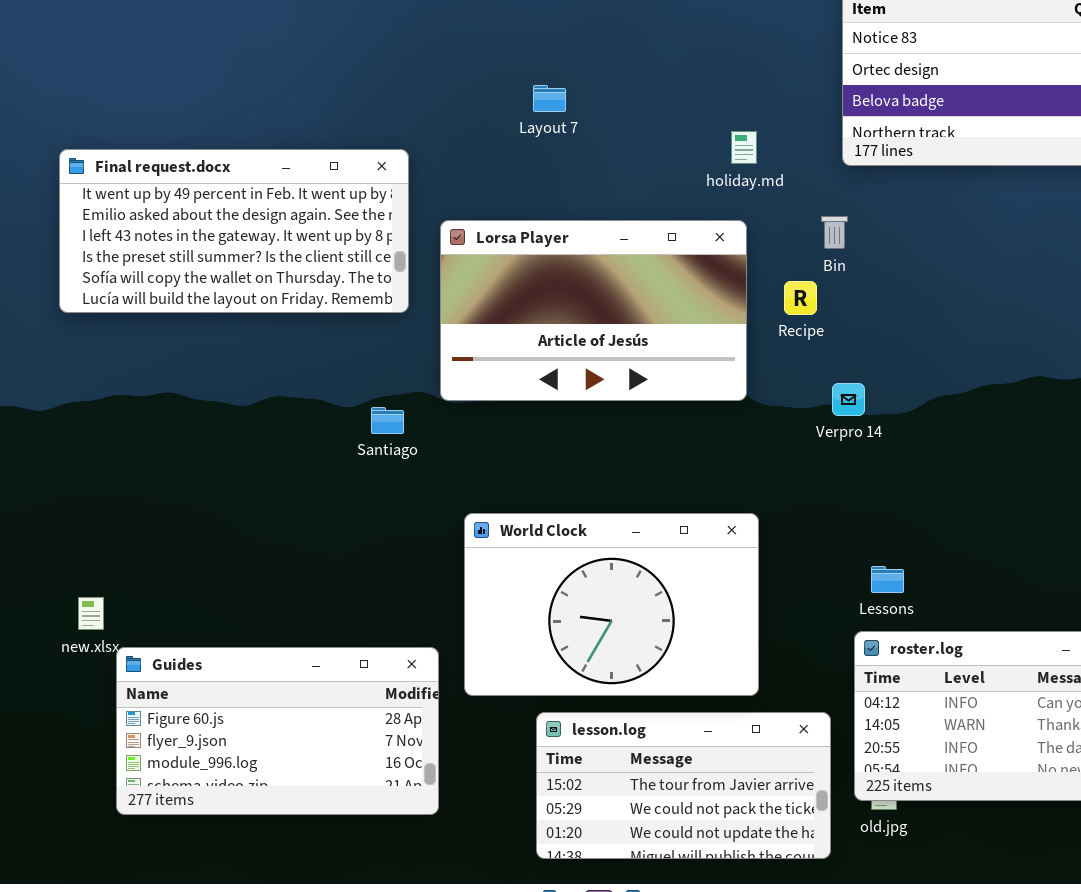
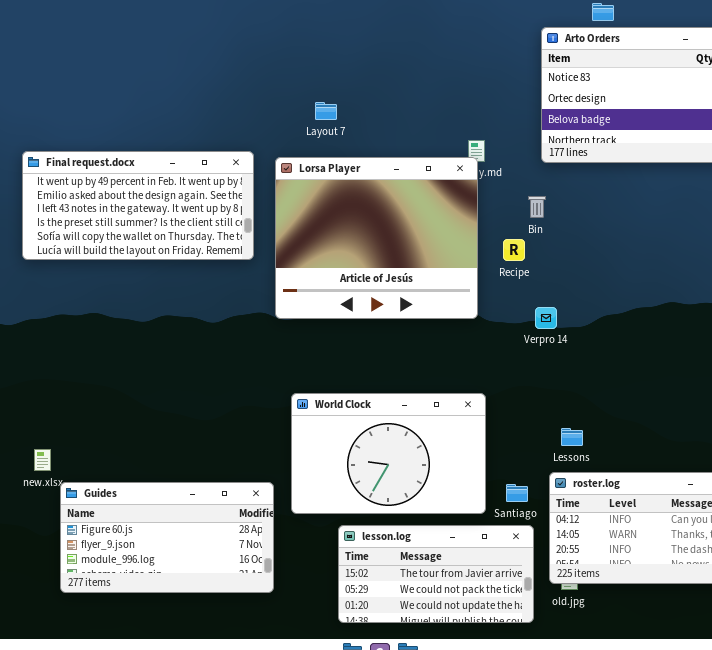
Layout 7: [533,85,566,112] -> [315,102,337,120], moved
Lorsa Player: [440,220,747,401] -> [275,157,478,319], resized
Santiago: [371,407,404,434] -> [506,484,528,502], moved

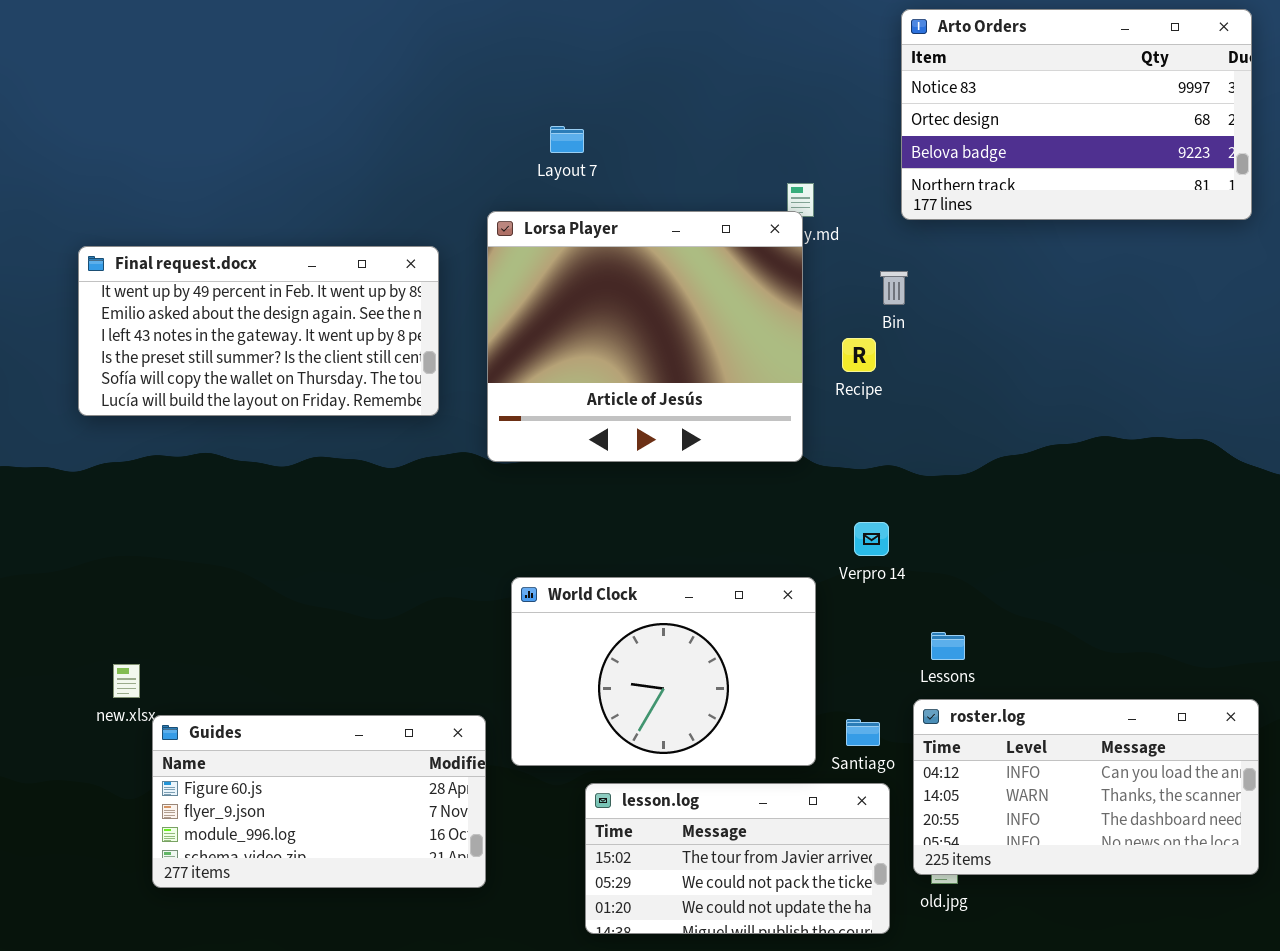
Final request.docx: [22,151,254,260] -> [78,246,439,416], moved
Verpro 14: [535,307,557,329] -> [854,522,889,556], moved

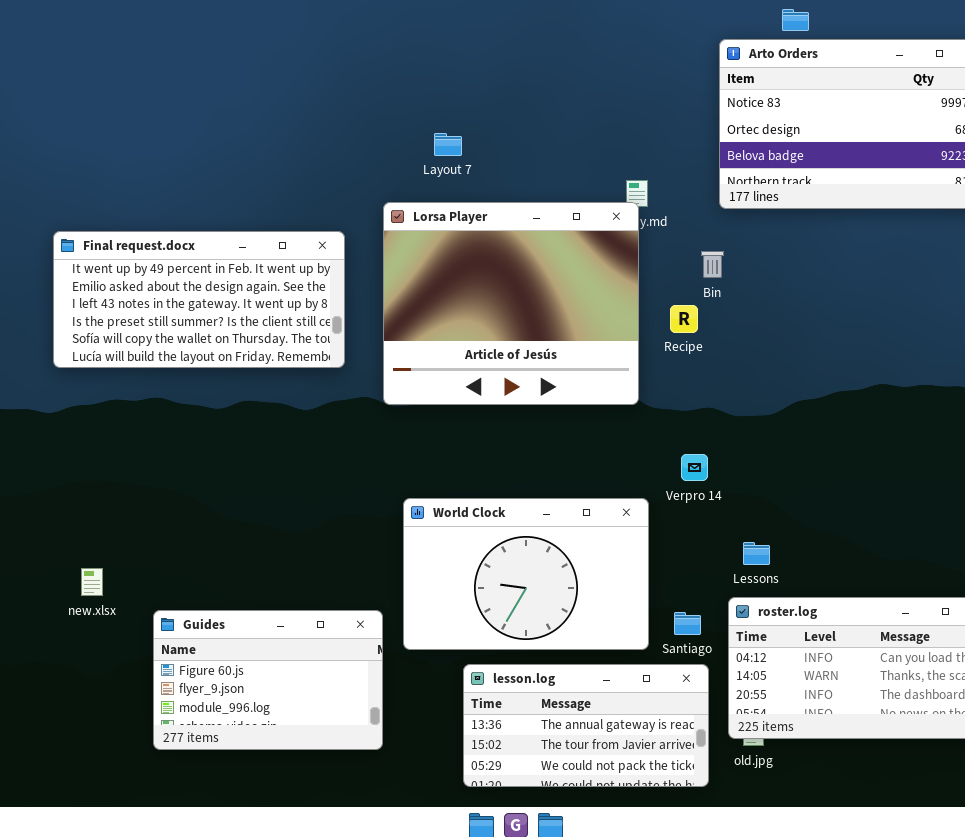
Guides: [152,715,486,888] -> [153,610,383,750], resized
lesson.log: [585,783,890,934] -> [463,664,709,787], scrolled up 1 row

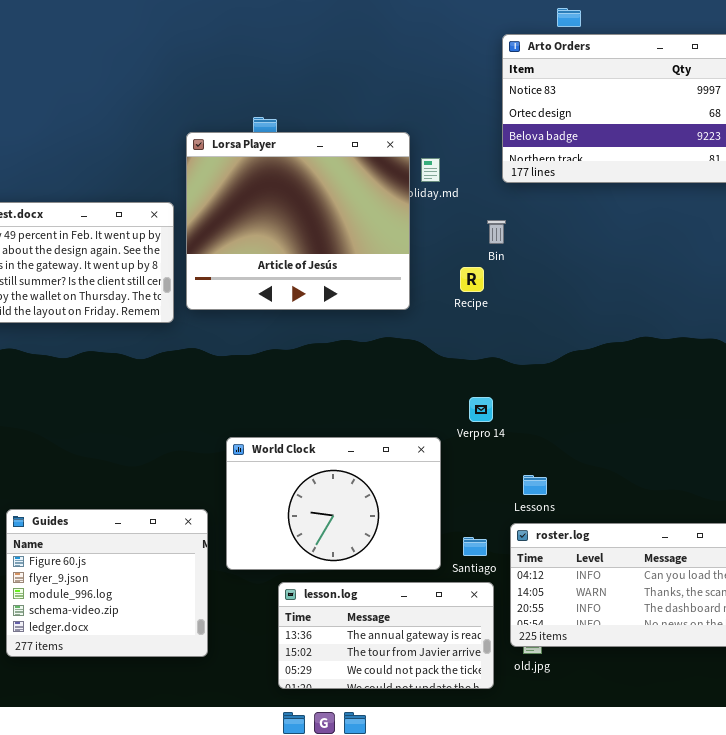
Lorsa Player: [383,202,639,405] -> [186,132,410,310], moved
Guides: [153,610,383,750] -> [6,509,208,657], resized

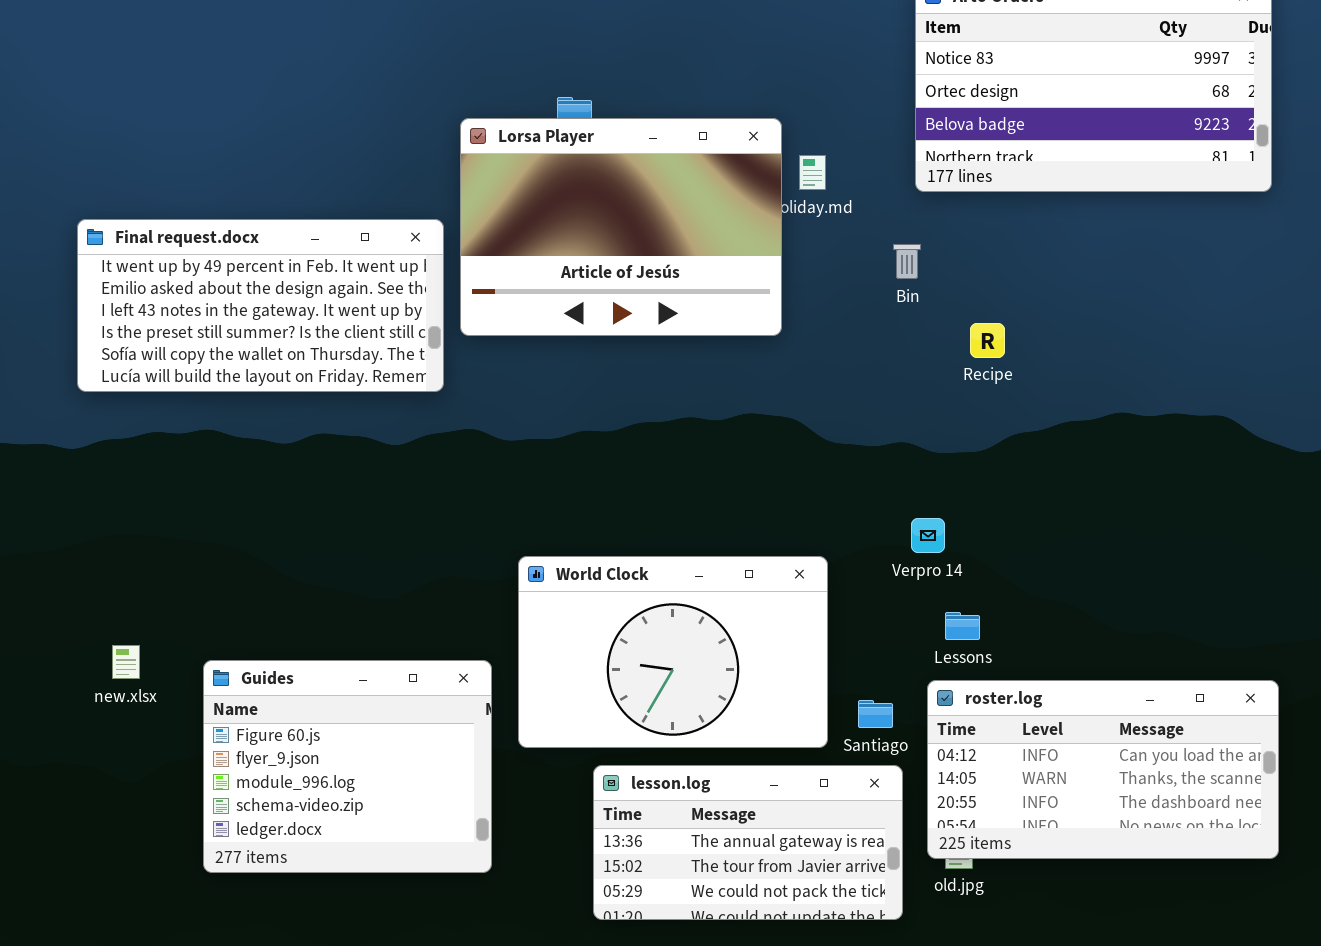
Lorsa Player: [186,132,410,310] -> [460,118,782,336], resized
Recipe: [460,267,484,292] -> [970,323,1005,358], moved
Verpro 14: [469,397,493,422] -> [911,518,945,553], moved

